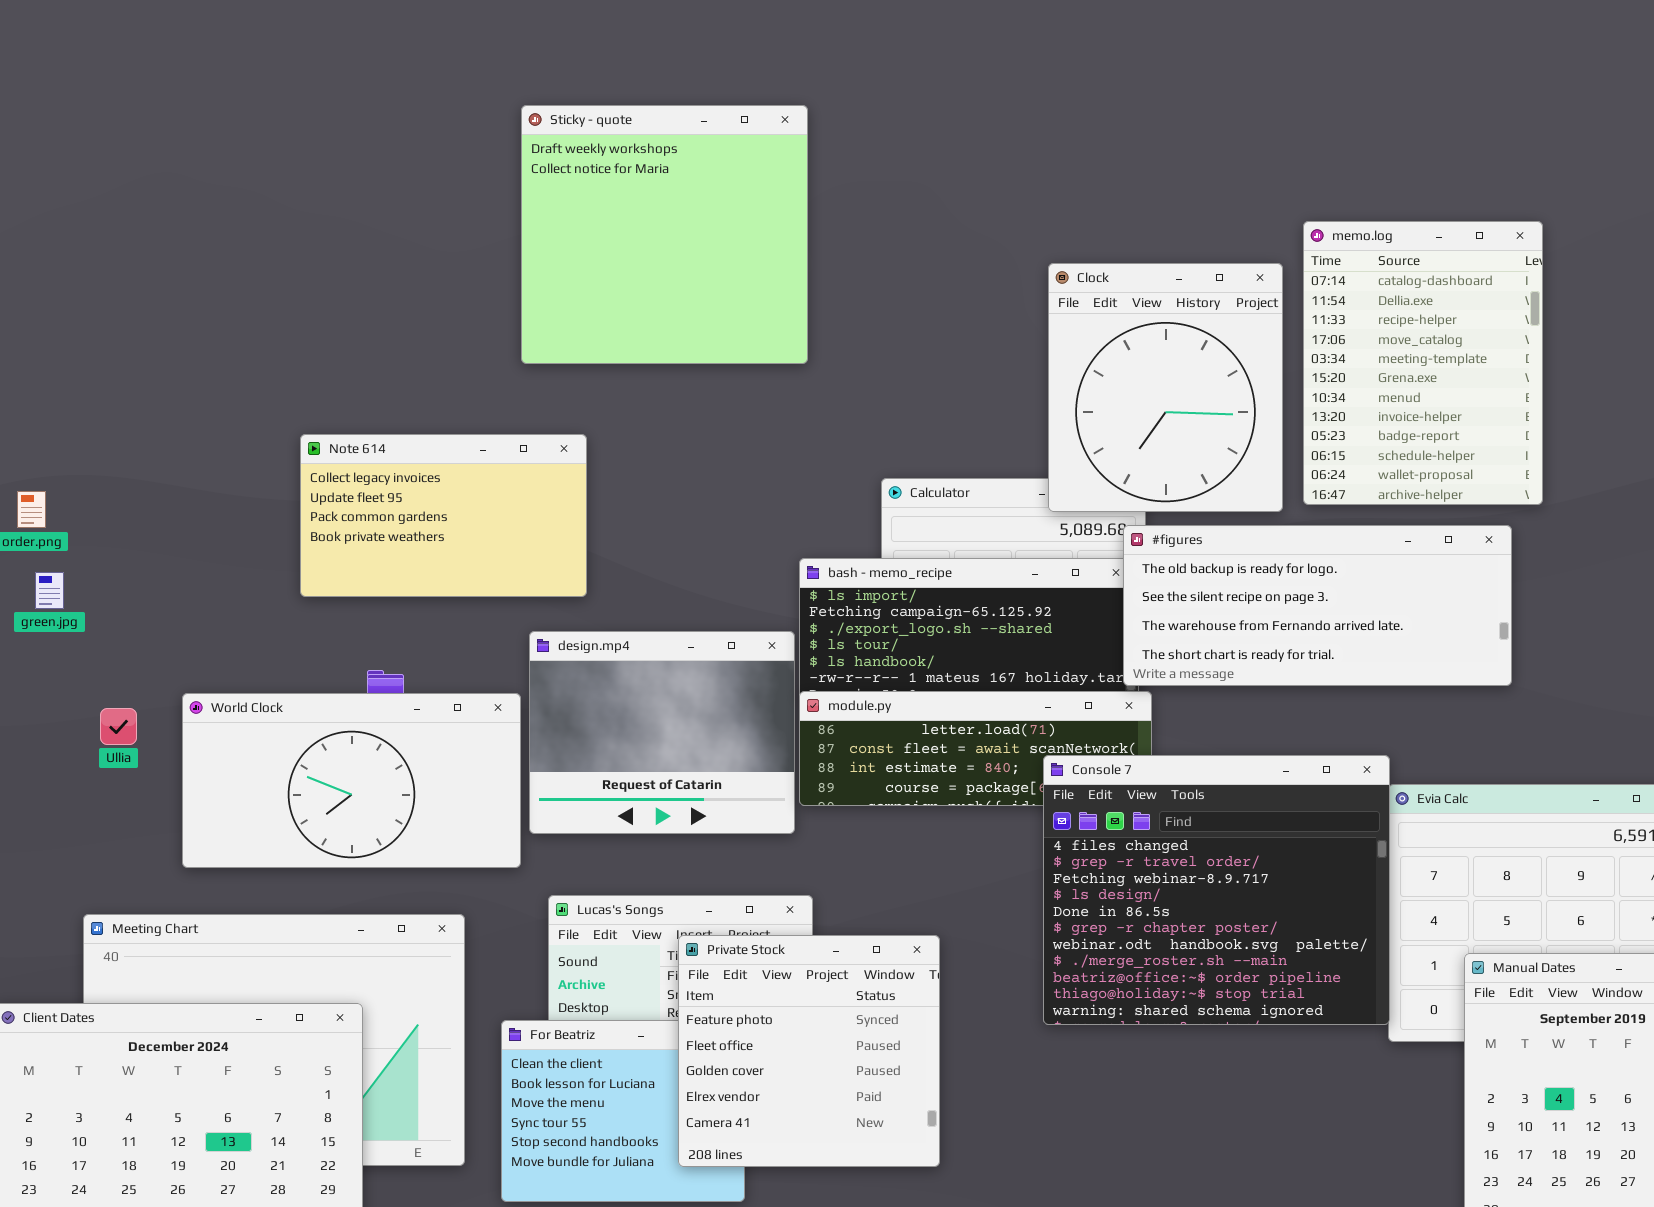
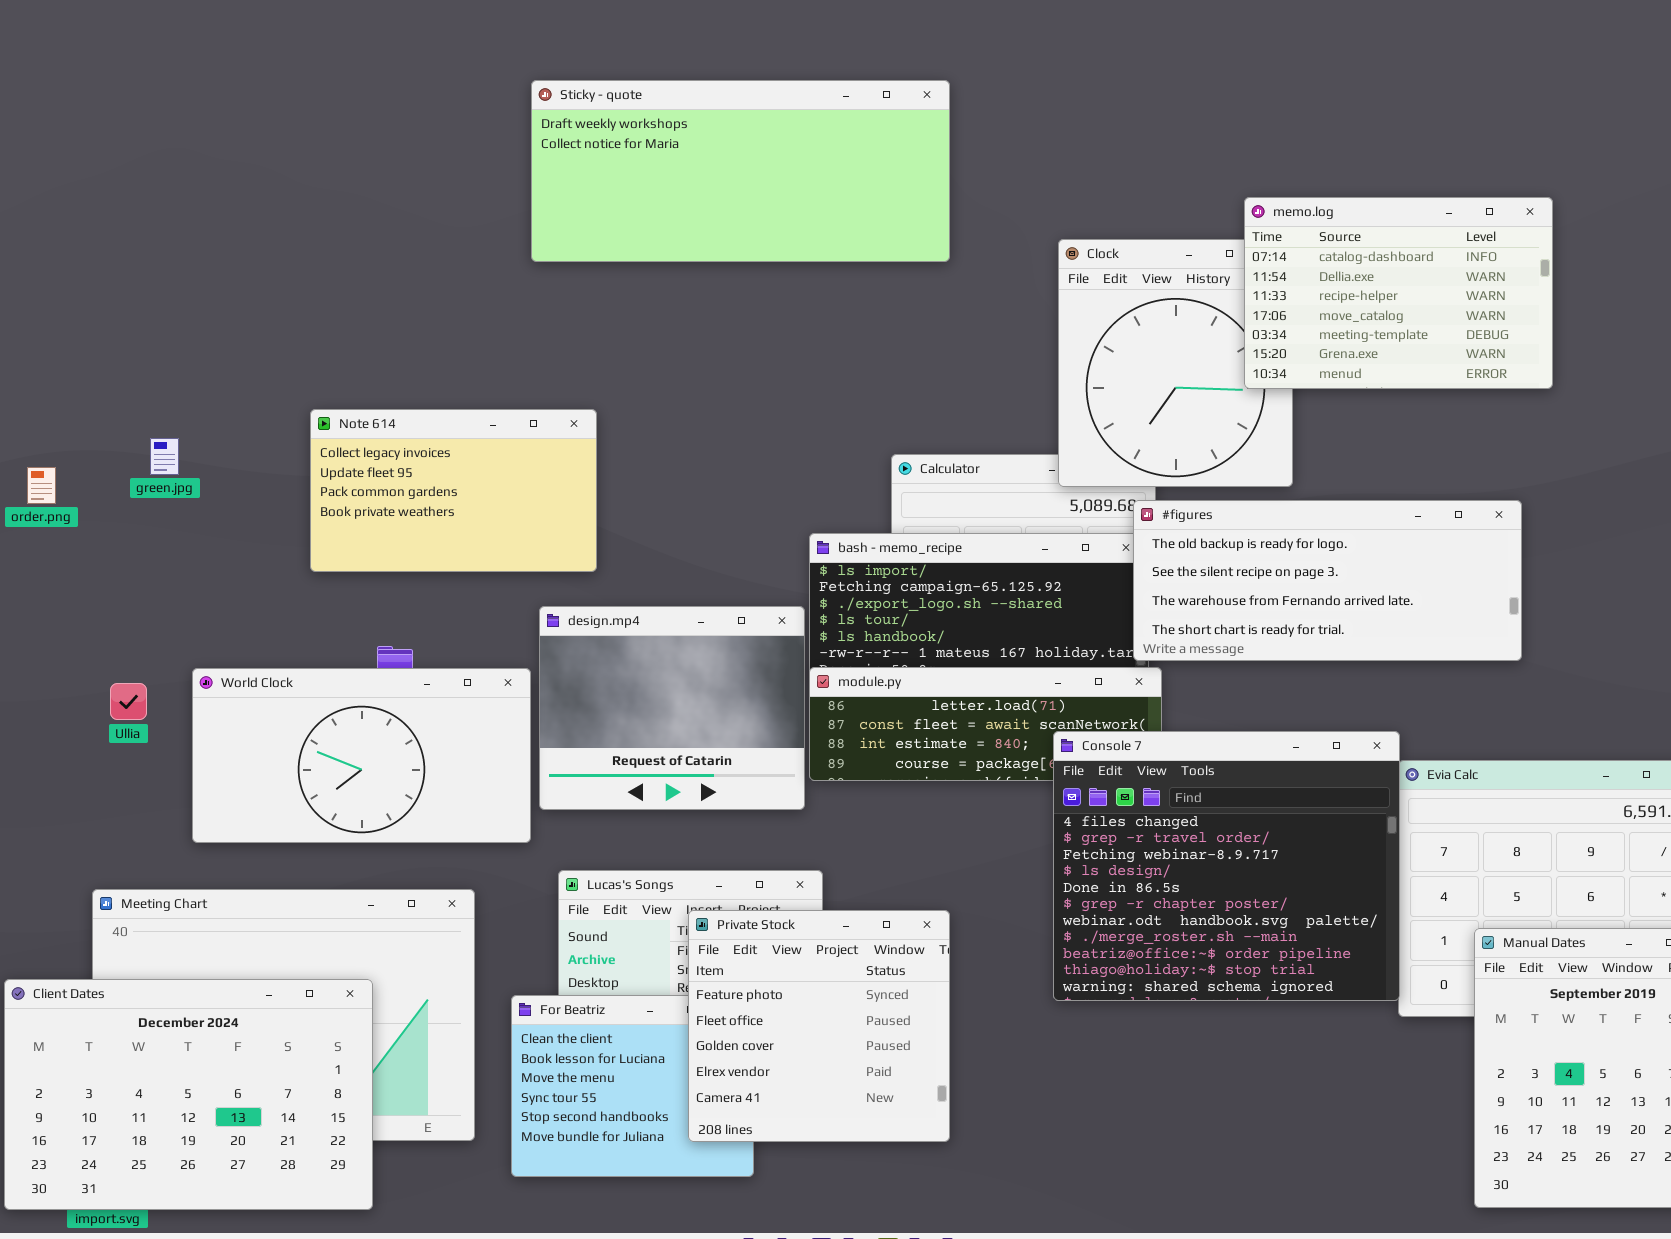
Sticky - quote: [521,105,808,364] -> [531,80,950,262], resized
memo.log: [1303,221,1543,505] -> [1244,197,1553,389], resized
green.jpg: [35,572,64,609] -> [150,438,179,475], moved

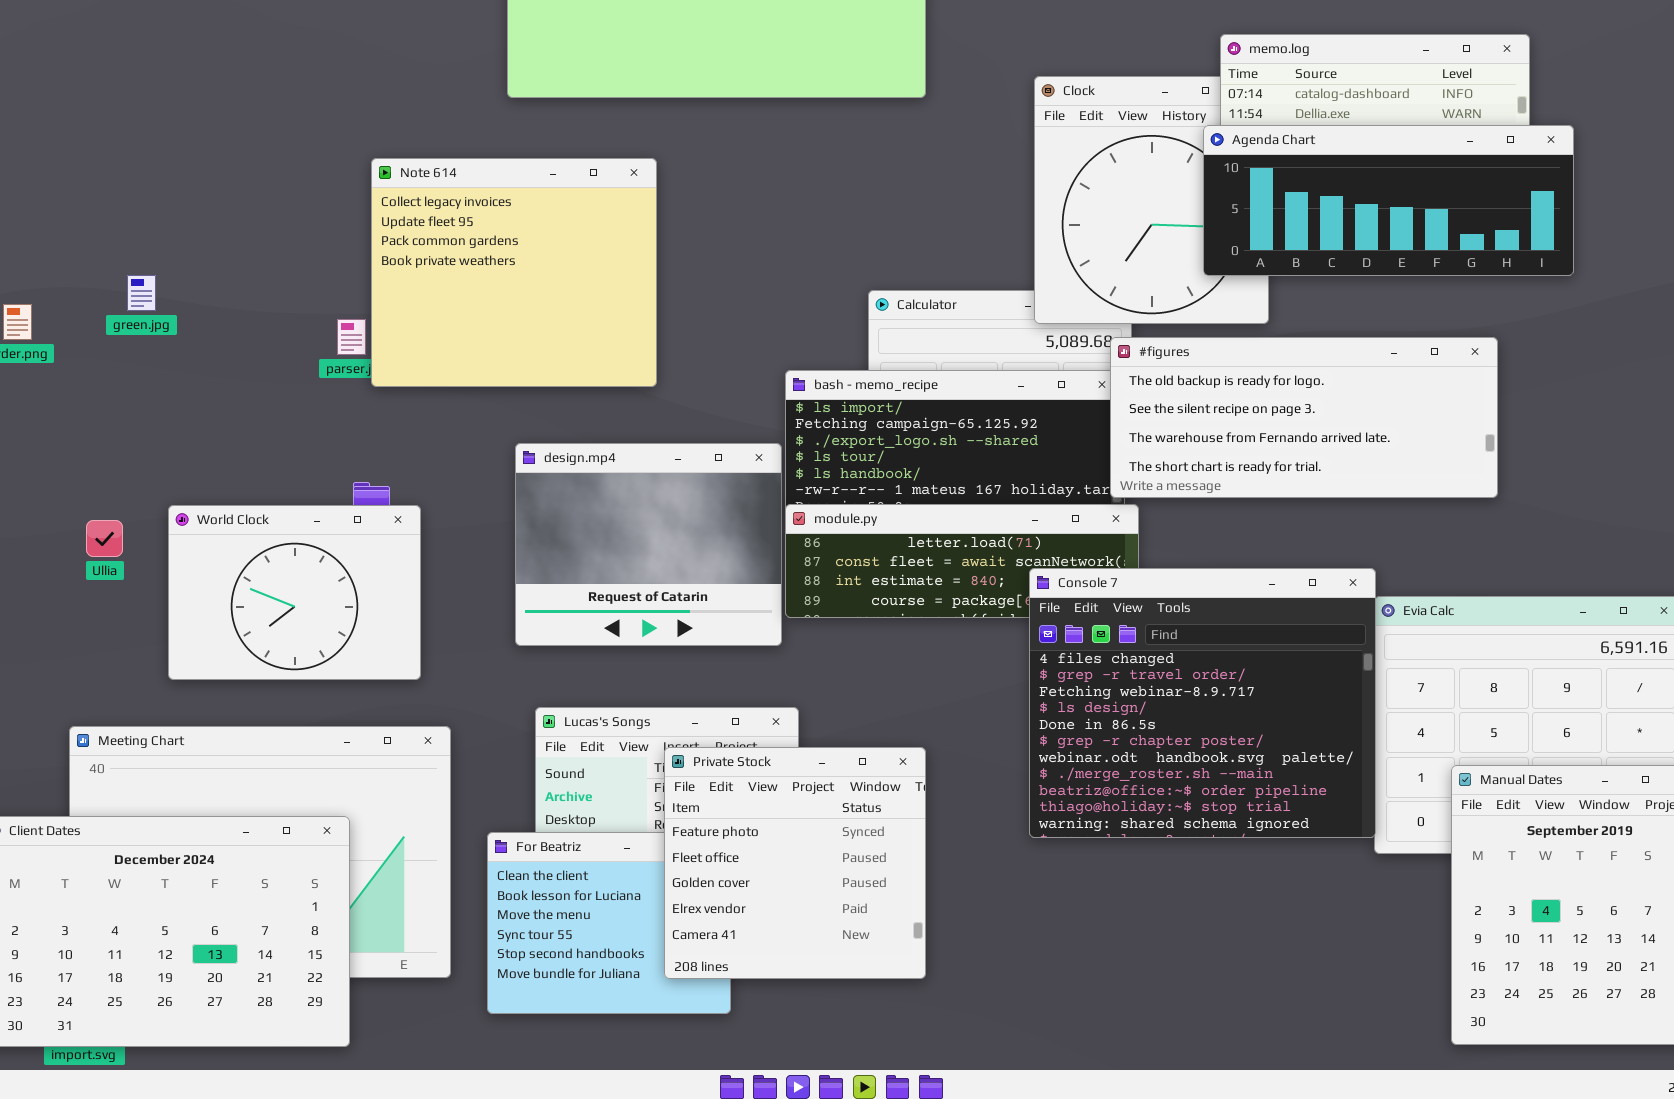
Agenda Chart: none -> [1203,125,1574,276], opened
Note 614: [310,409,597,572] -> [371,158,657,387], moved, resized
World Clock: [192,668,531,843] -> [168,505,421,680], resized

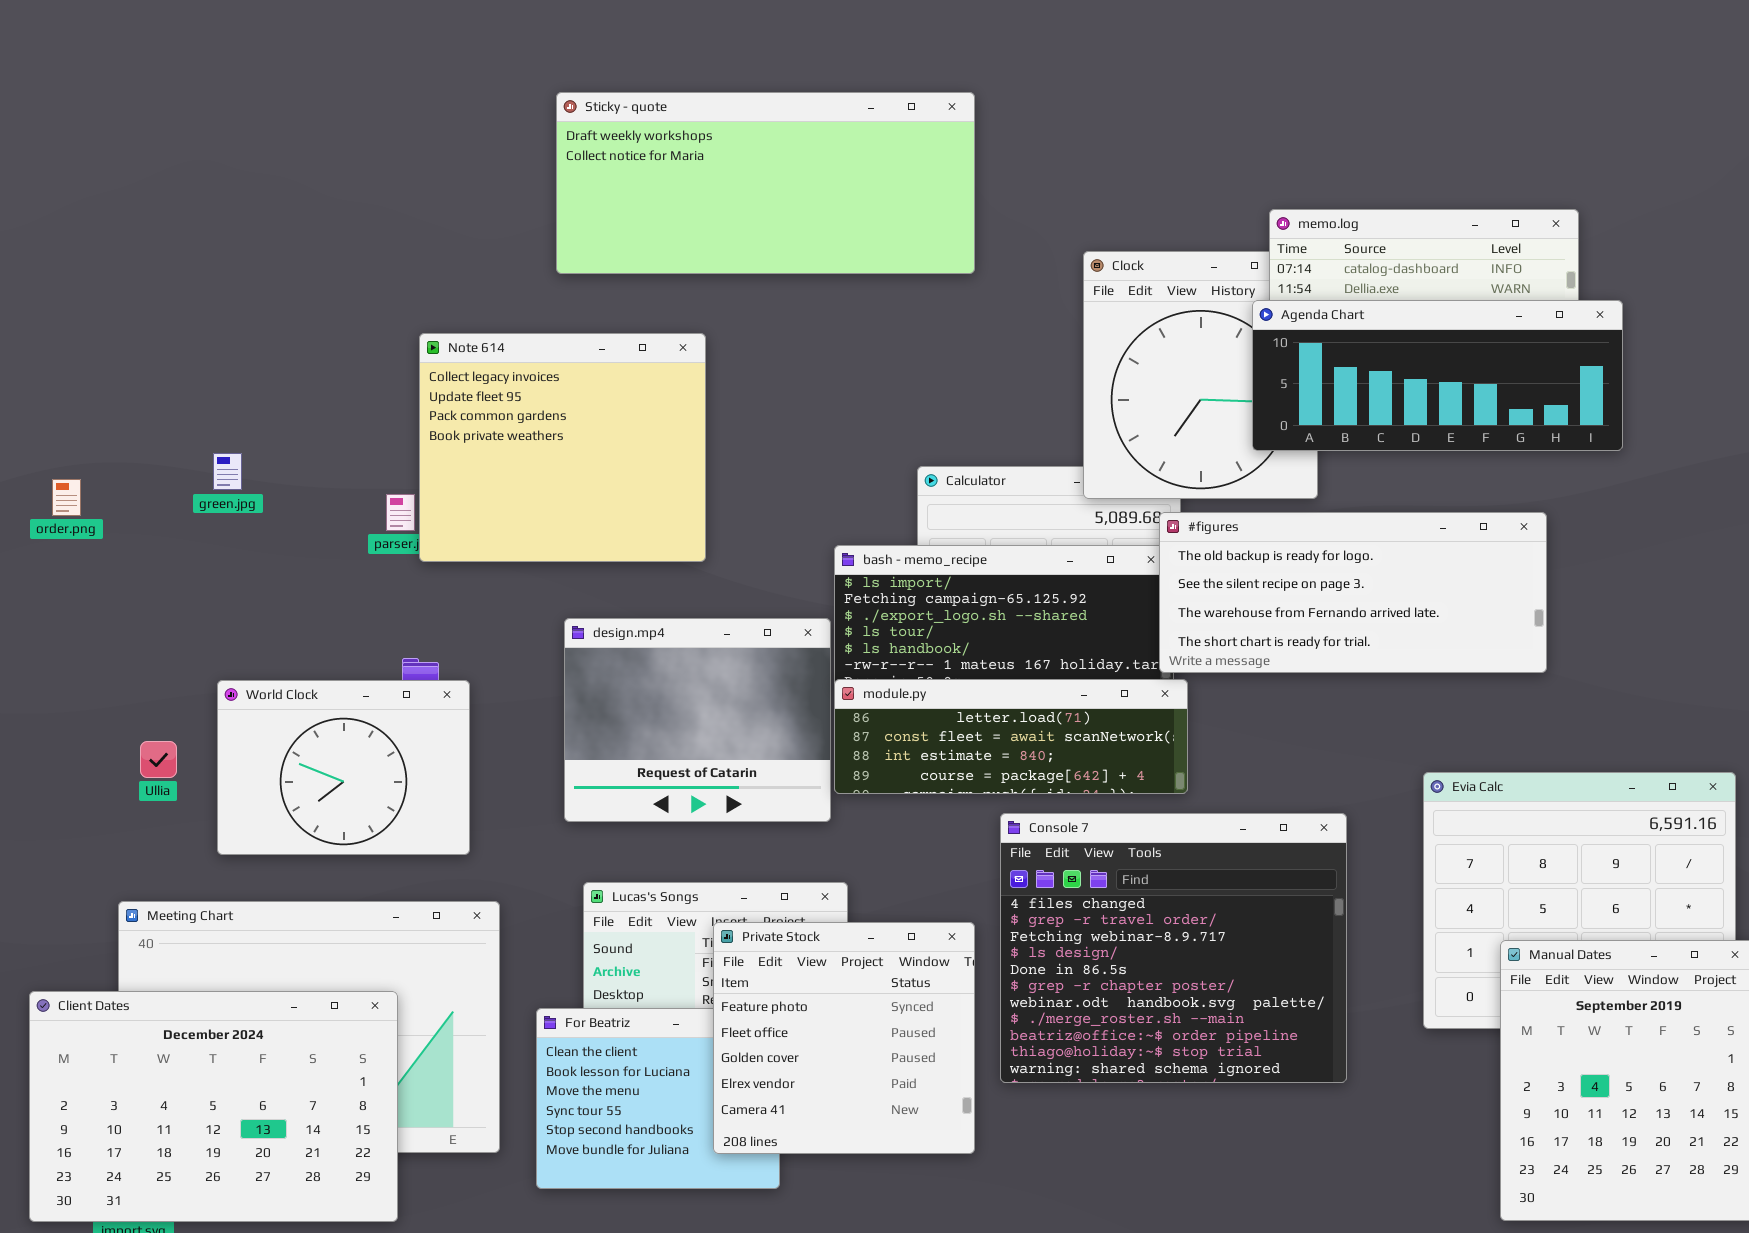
green.jpg: [127,275,156,311] -> [213,453,242,490], moved
Ullia: [86,520,123,557] -> [140,741,177,778], moved
Console 7: [1029,568,1376,838] -> [1000,813,1347,1083], moved

